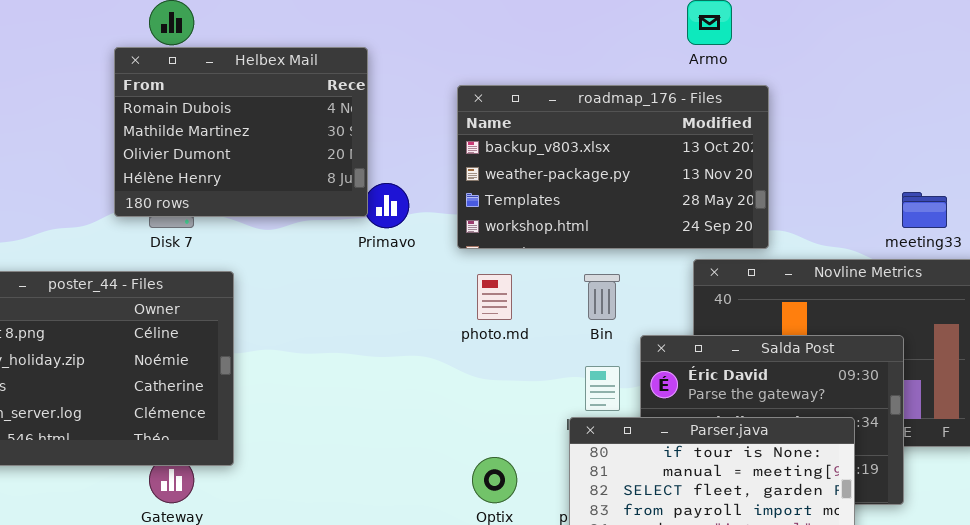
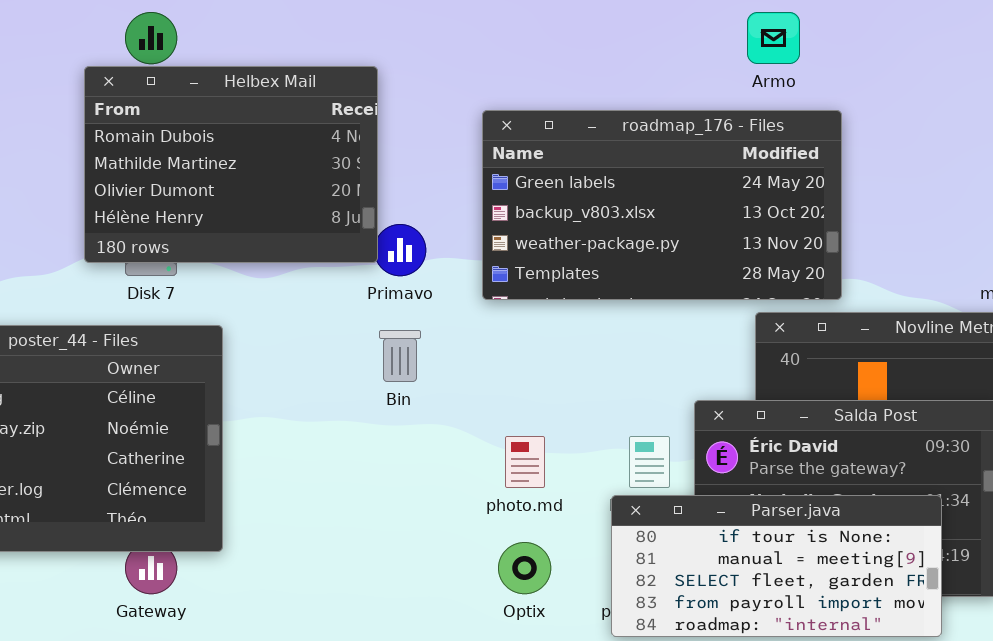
roadmap_176 - Files: [457,85,769,249] -> [482,110,842,300], scrolled up 1 row
photo.md: [477,274,512,320] -> [505,436,545,488], moved
Bin: [584,274,620,320] -> [379,330,421,382], moved

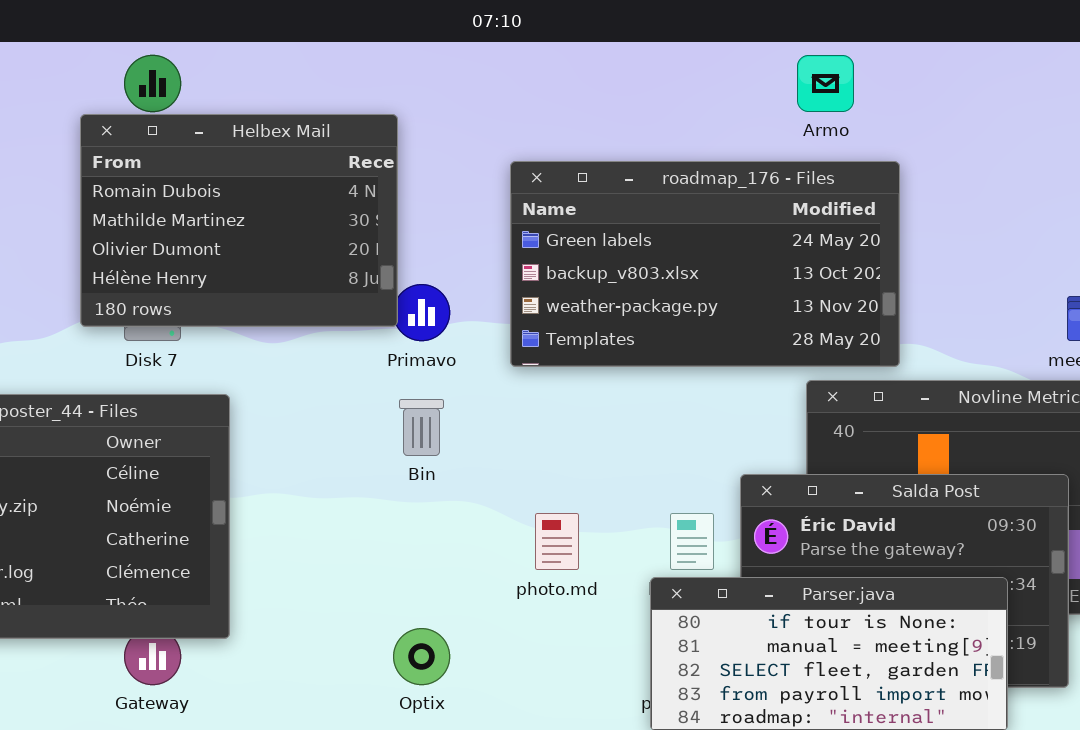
Optix: [498,542,551,594] -> [393,628,450,685], moved

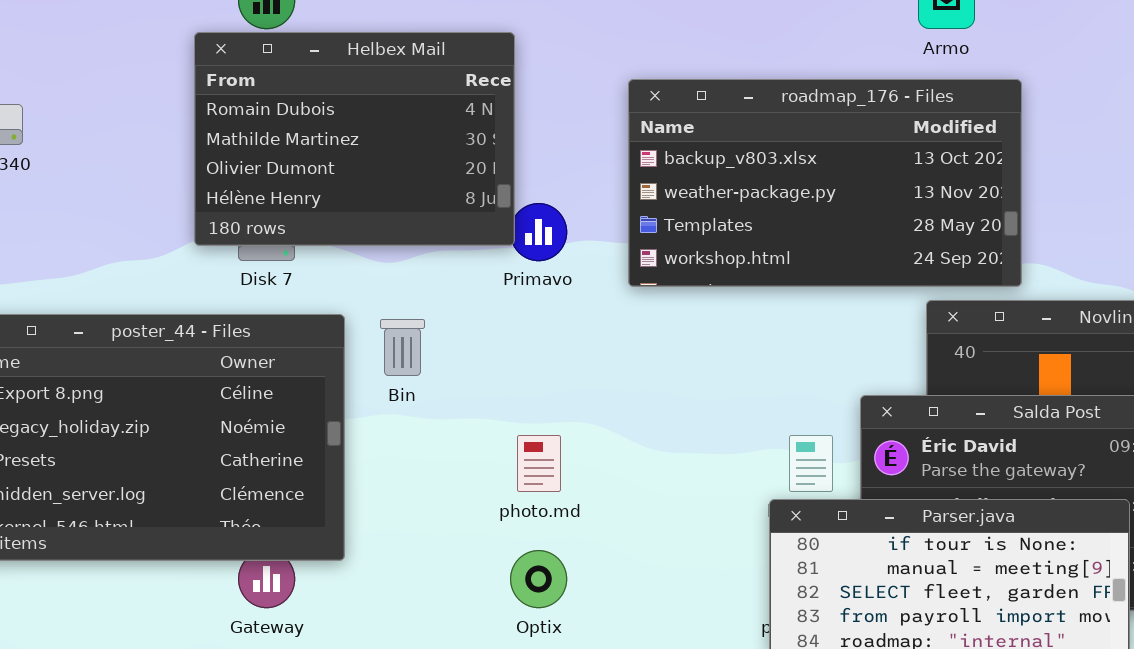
roadmap_176 - Files: [510,161,900,367] -> [628,79,1022,287], scrolled down 1 row
Bin: [399,399,444,456] -> [380,319,425,376], moved
photo.md: [535,513,579,570] -> [517,435,561,492], moved

